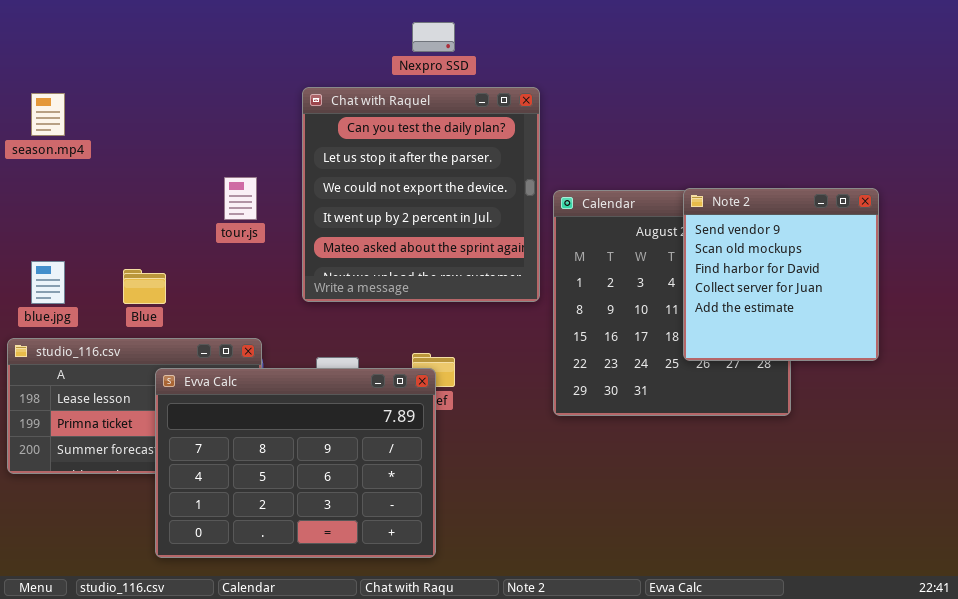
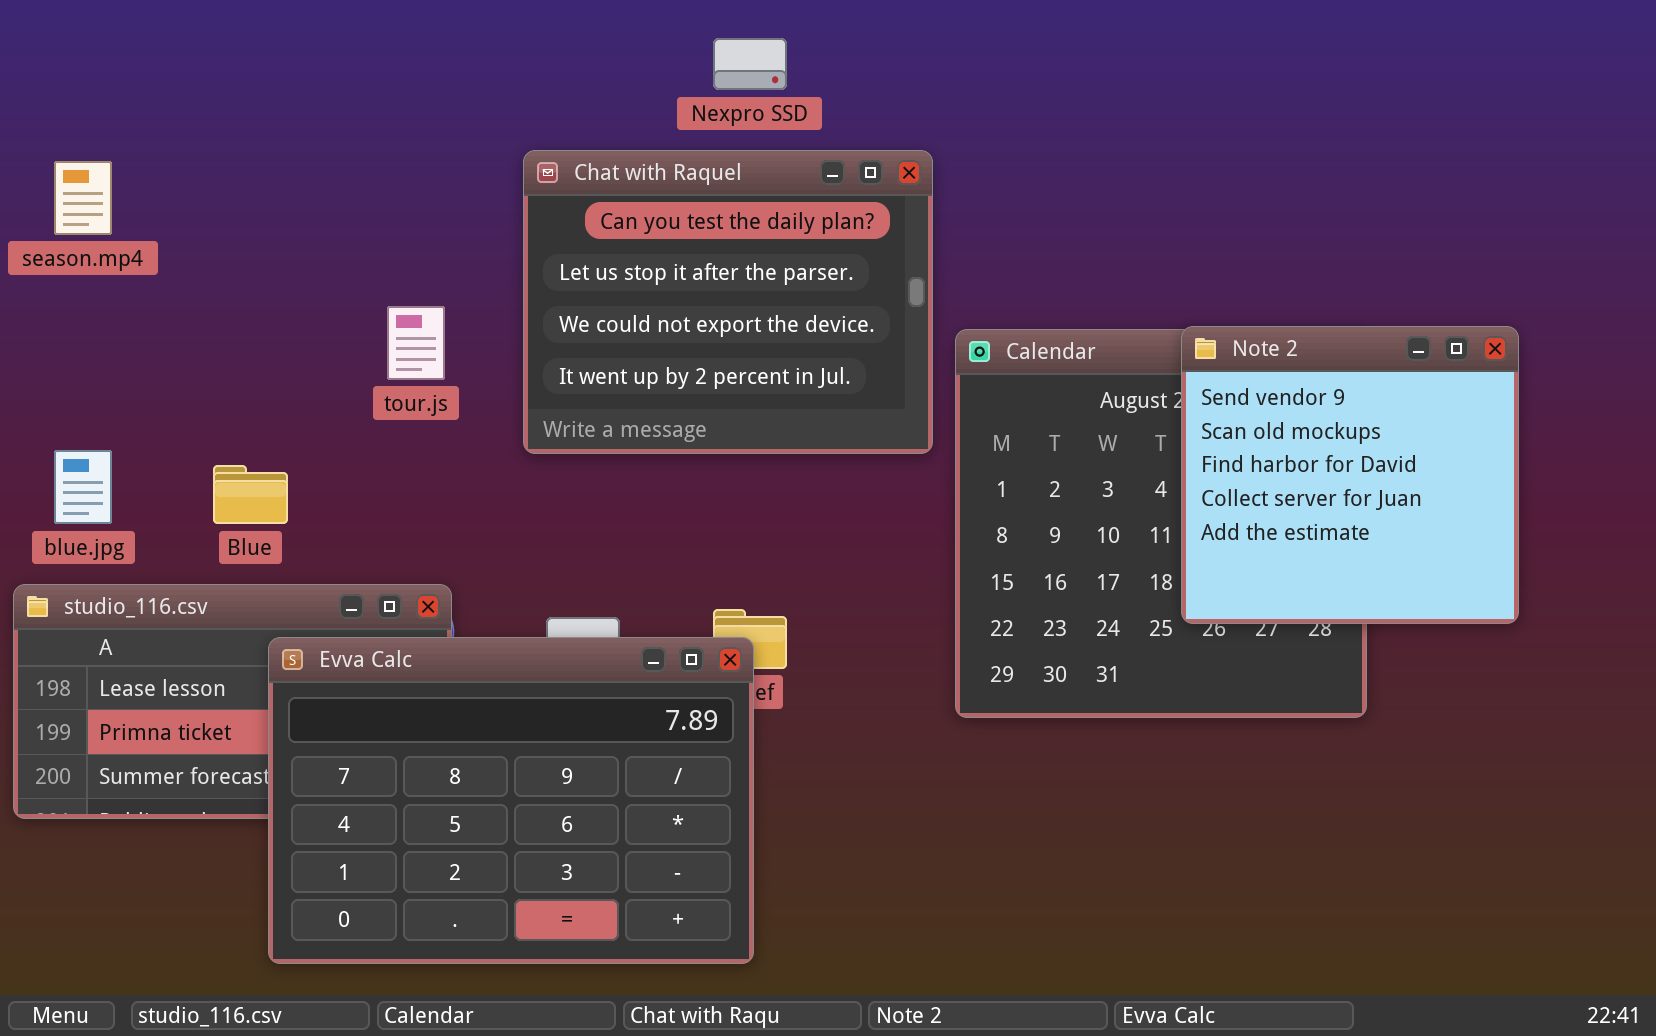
Chat with Raquel: [302,87,540,302] -> [523,150,933,454], resized

